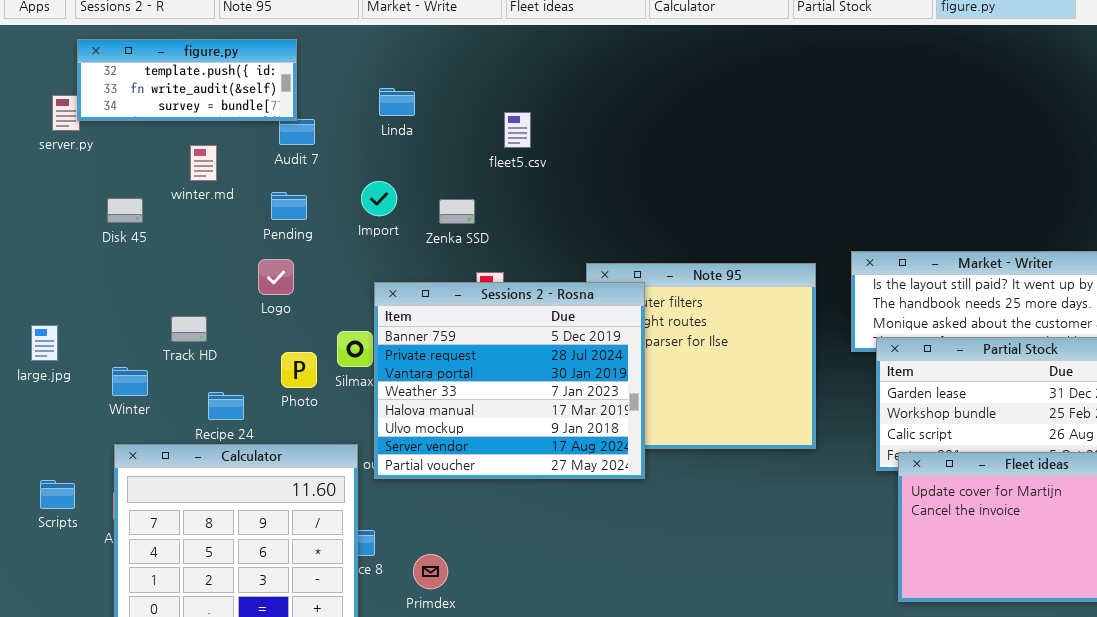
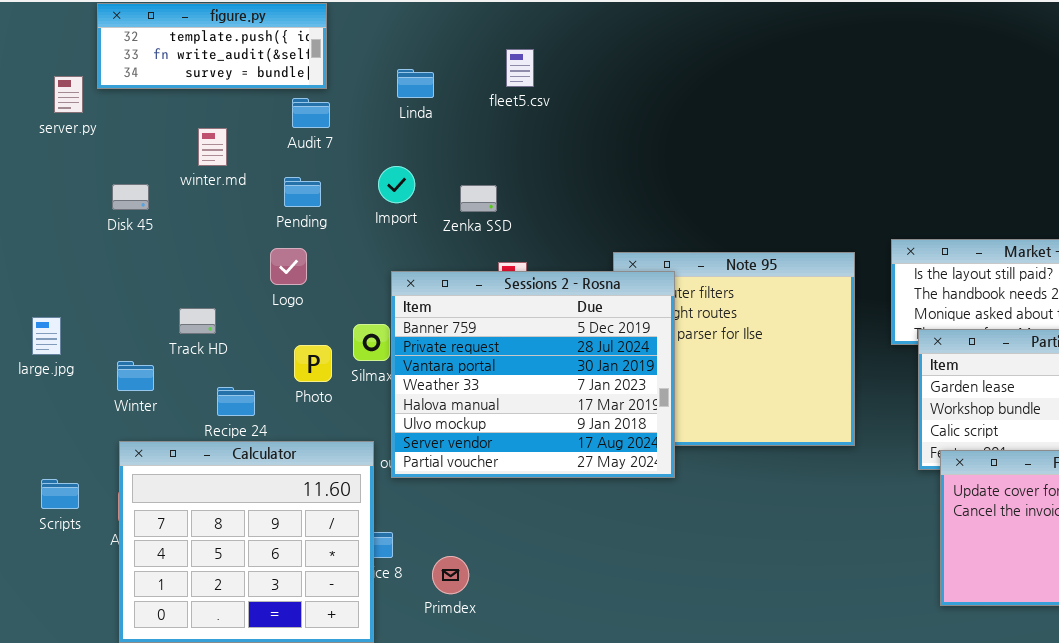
figure.py: [77,39,297,121] -> [97,3,327,89], moved
fleet5.csv: [504,112,531,148] -> [506,49,534,87], moved

